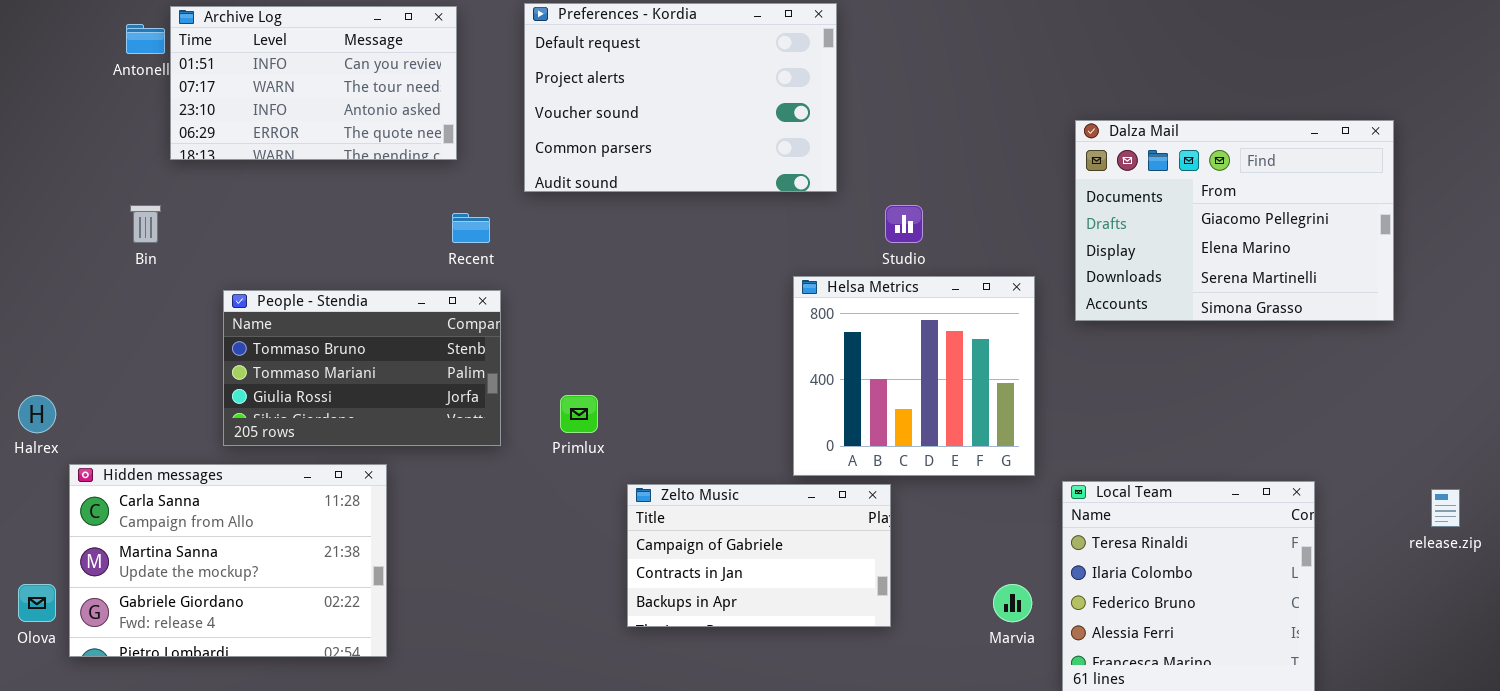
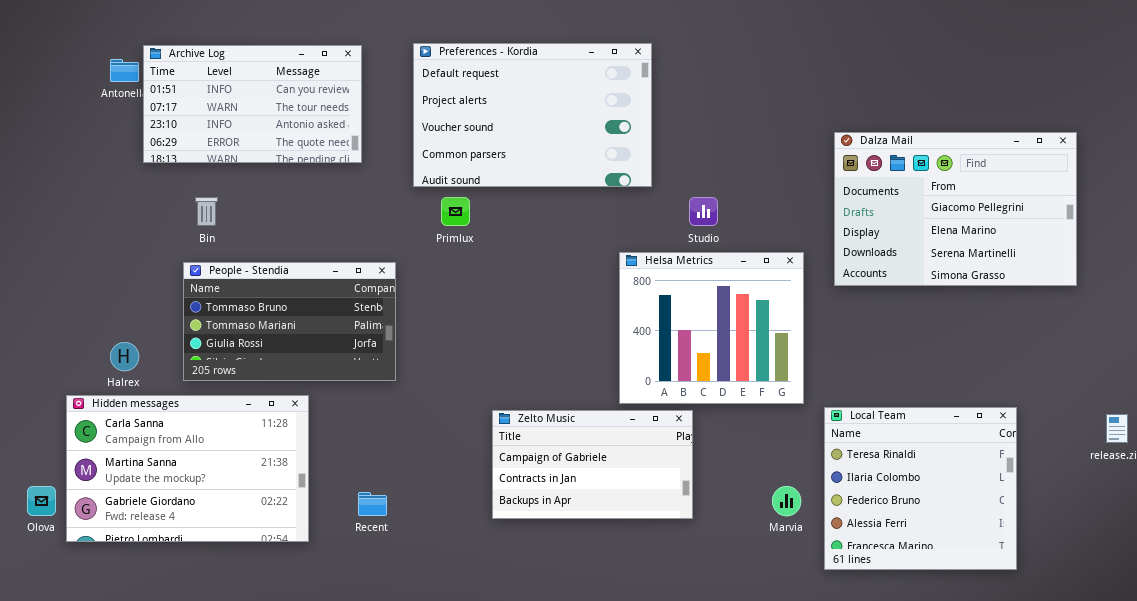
Bin: [130,205,161,243] -> [195,197,218,226], moved
Recent: [452,213,490,243] -> [358,492,387,516], moved
Halrex: [18,395,56,433] -> [110,342,139,371], moved
Primlux: [560,395,598,433] -> [441,197,470,226], moved

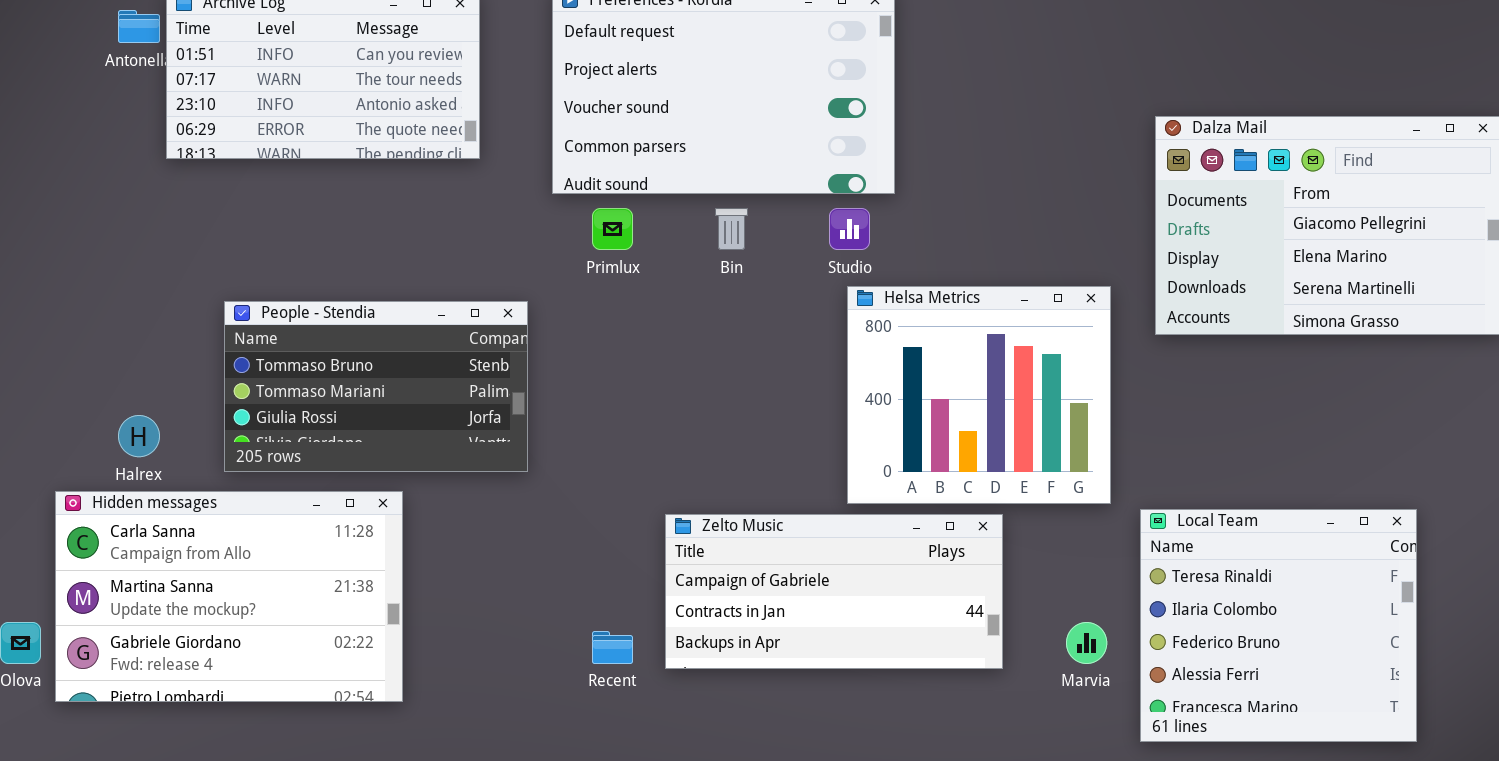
Bin: [195,197,218,226] -> [715,208,748,250], moved
Studio: [689,197,718,226] -> [829,208,870,250], moved
Zelto Music: [492,410,693,519] -> [665,514,1003,669], resized
Recent: [358,492,387,516] -> [592,631,633,664], moved

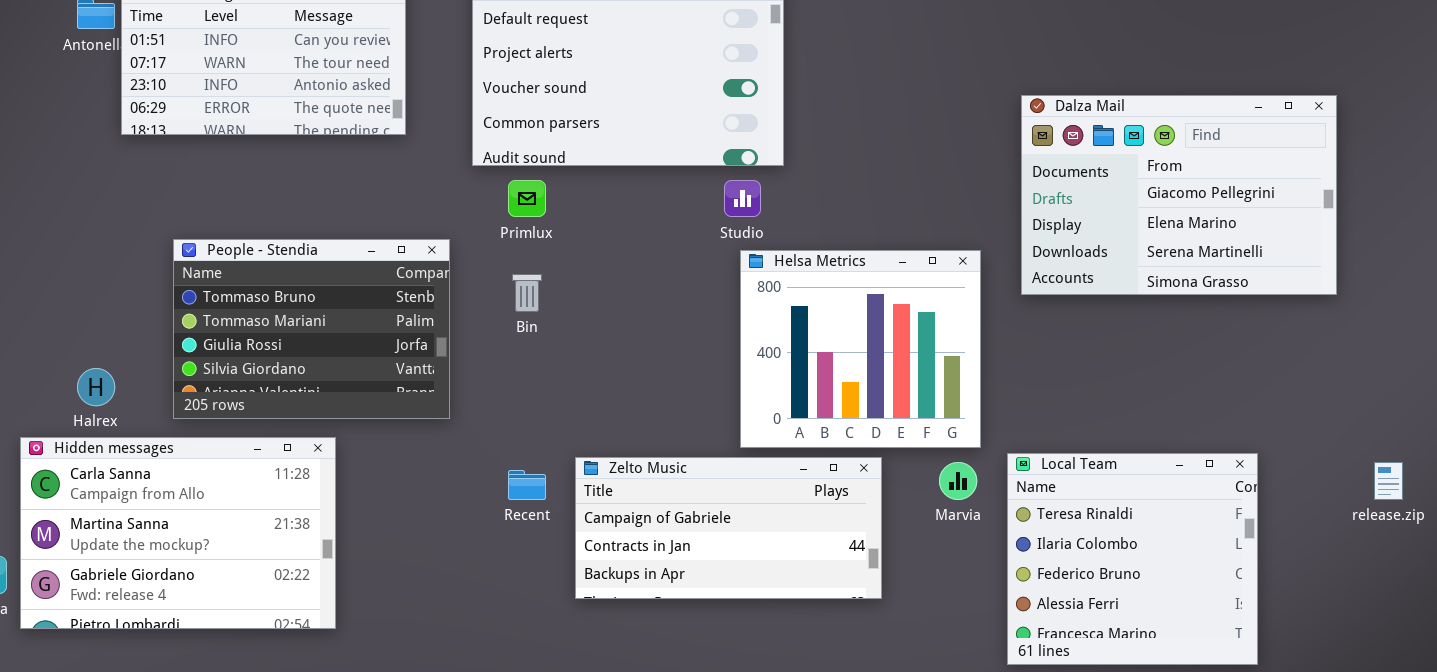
Bin: [715,208,748,250] -> [512,274,542,312], moved
People - Stendia: [224,301,528,472] -> [173,239,450,419], resized
Marvia: [1066,622,1107,664] -> [939,462,977,500], moved
Recent: [592,631,633,664] -> [508,470,546,500], moved

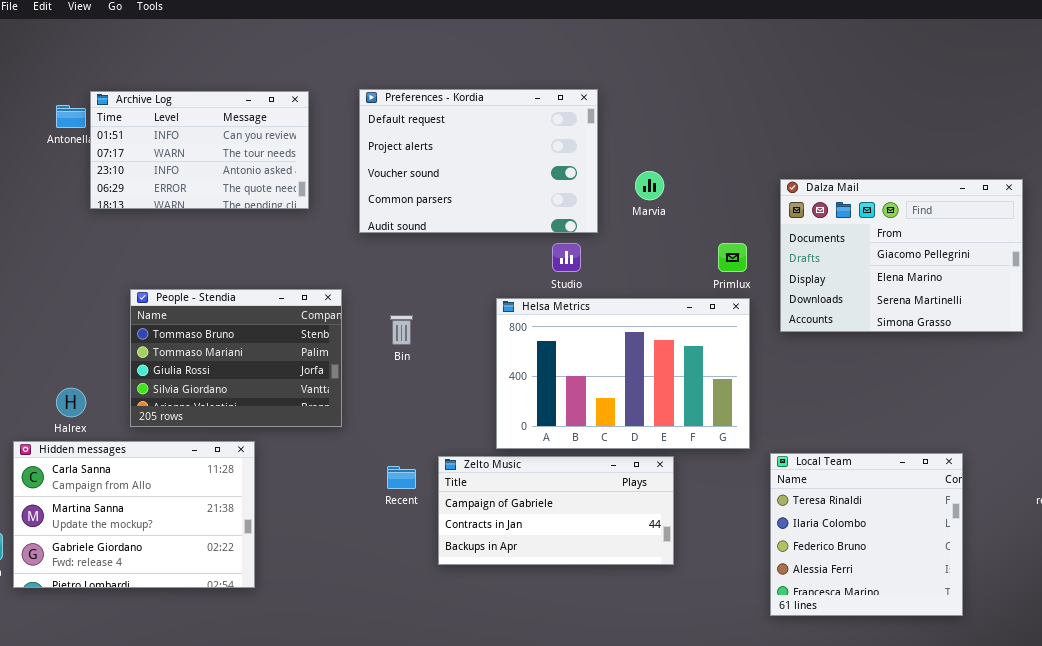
Primlux: [508,180,546,217] -> [718,243,747,272], moved
Helsa Metrics: [740,250,981,448] -> [496,298,750,449], resized
Marvia: [939,462,977,500] -> [635,171,664,200], moved

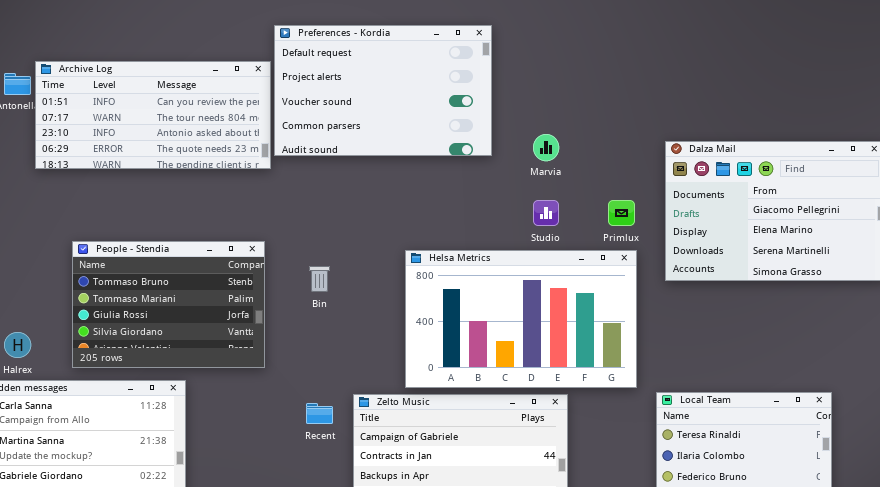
Preferences - Kordia: [359,89,598,233] -> [274,25,492,156], moved
Archive Log: [90,91,309,209] -> [35,61,271,169], resized
Studio: [552,243,581,272] -> [533,200,559,226], moved

